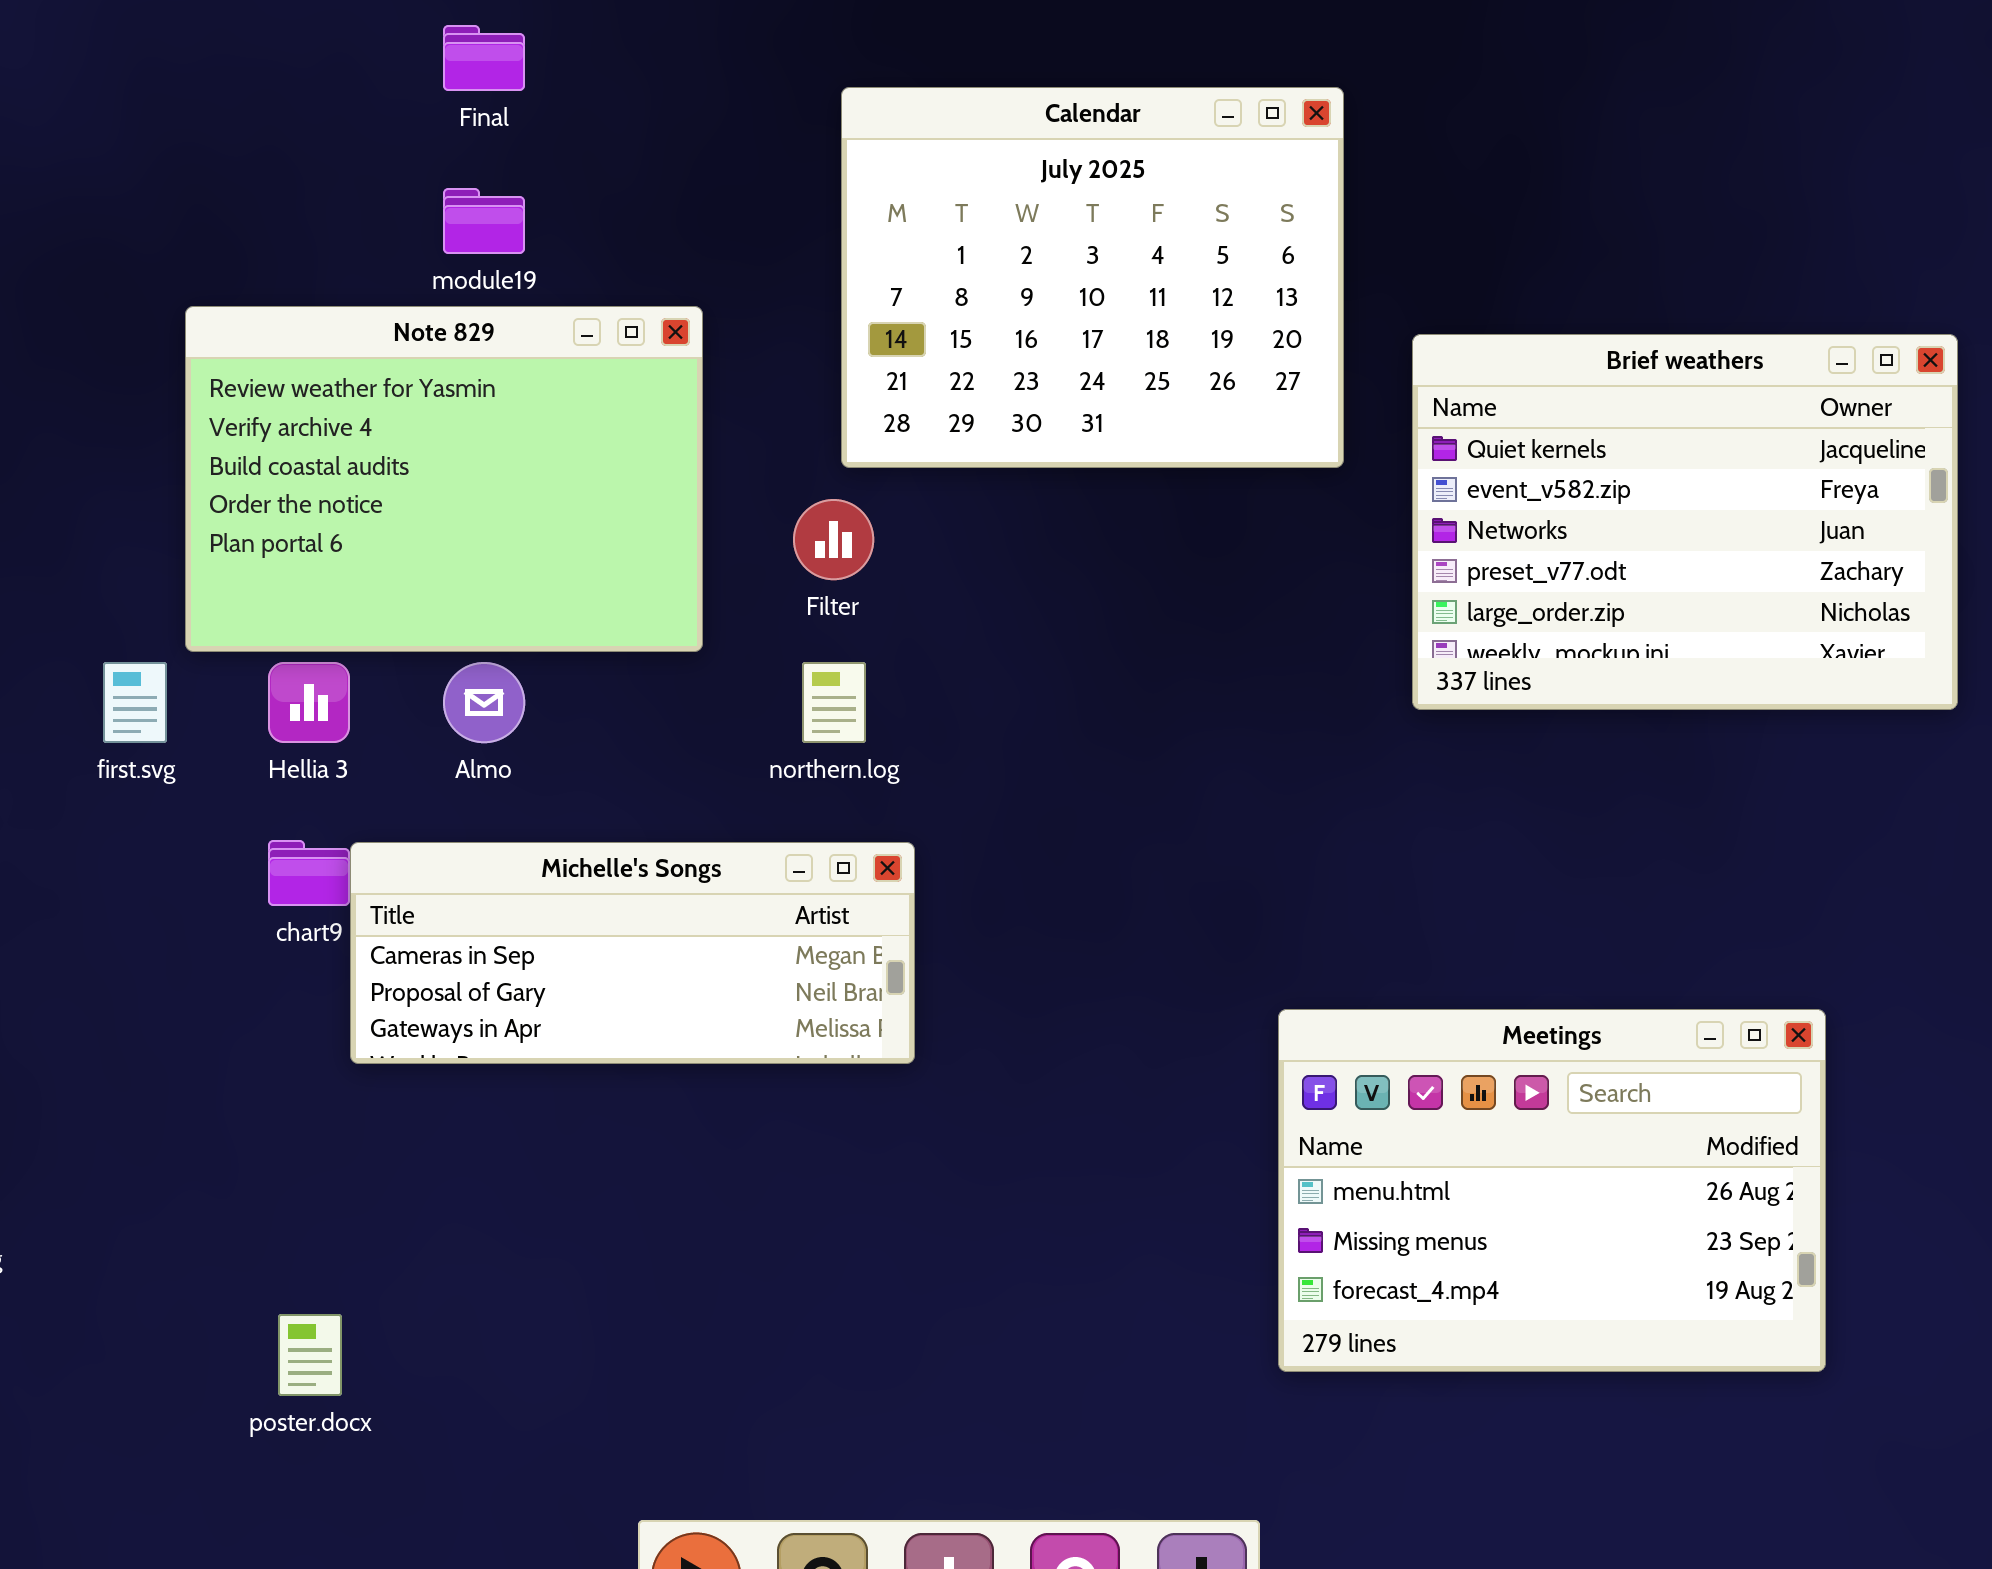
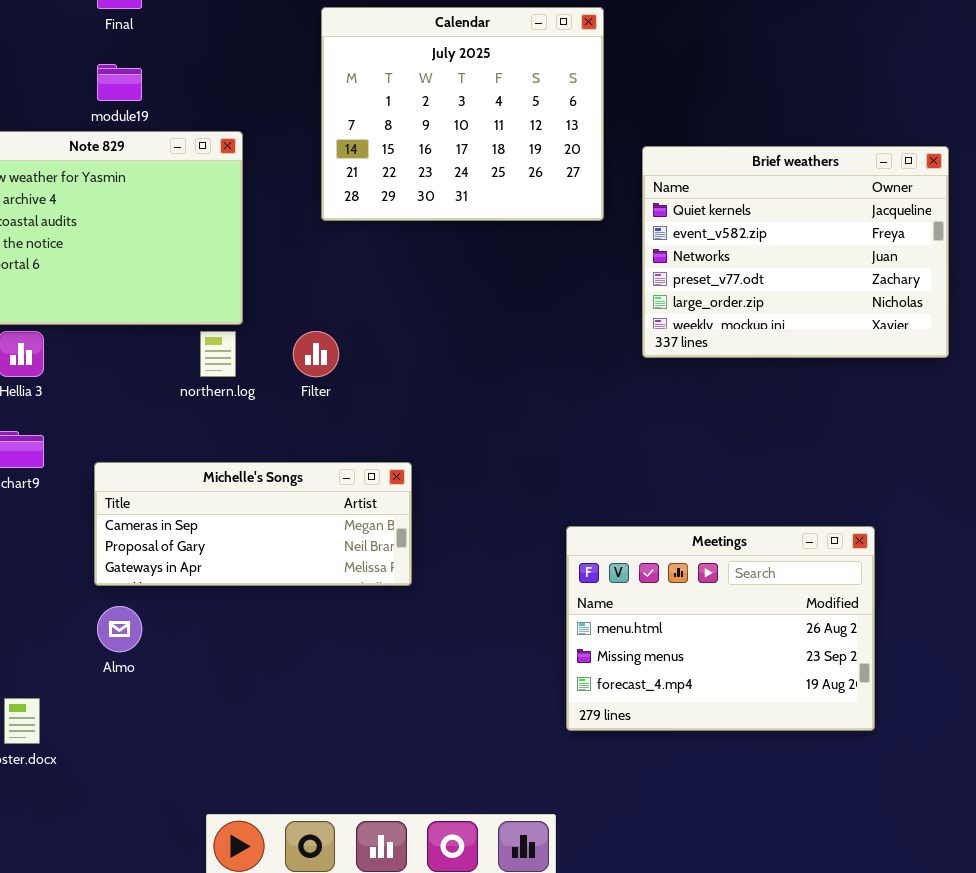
Filter: [793,499,874,580] -> [293,331,339,377], moved
Almo: [443,662,525,743] -> [97,606,142,652], moved
northern.log: [802,662,866,743] -> [200,331,236,377], moved
Michelle's Songs: [350,842,915,1064] -> [94,462,412,586], moved

